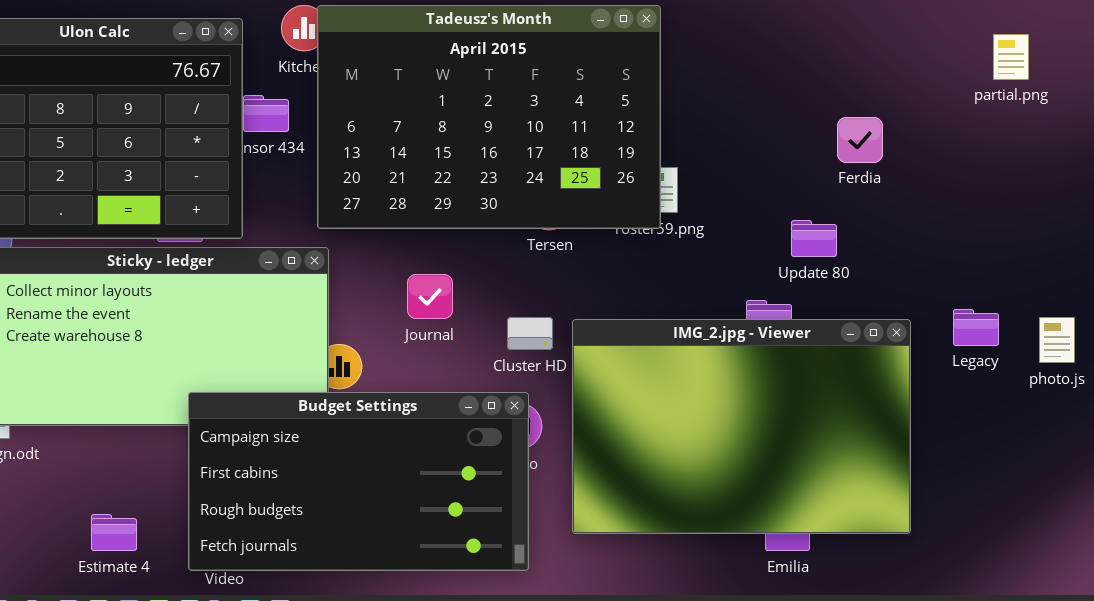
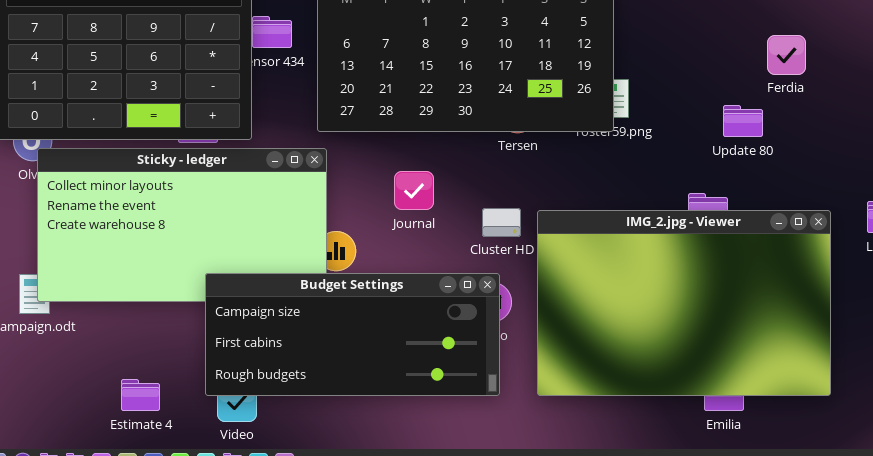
Update 80: [791,220,837,257] -> [723,105,763,137], moved
Budget Settings: [188,392,529,571] -> [205,273,500,396], resized

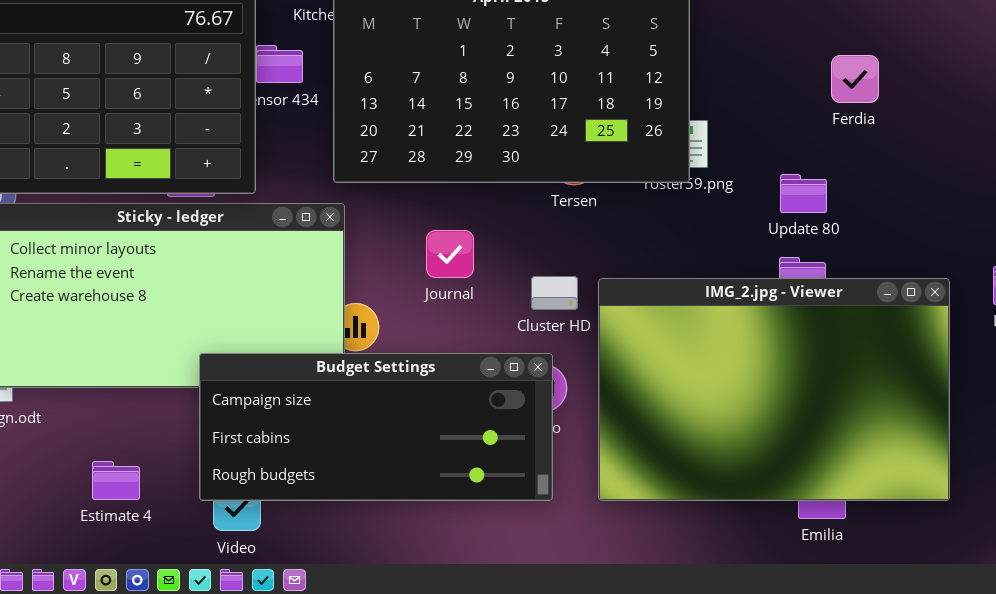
Ferdia: [767,35,806,75] -> [831,55,879,103], moved
Update 80: [723,105,763,137] -> [780,174,827,213], moved
Estimate 4: [121,379,160,411] -> [92,461,140,500], moved

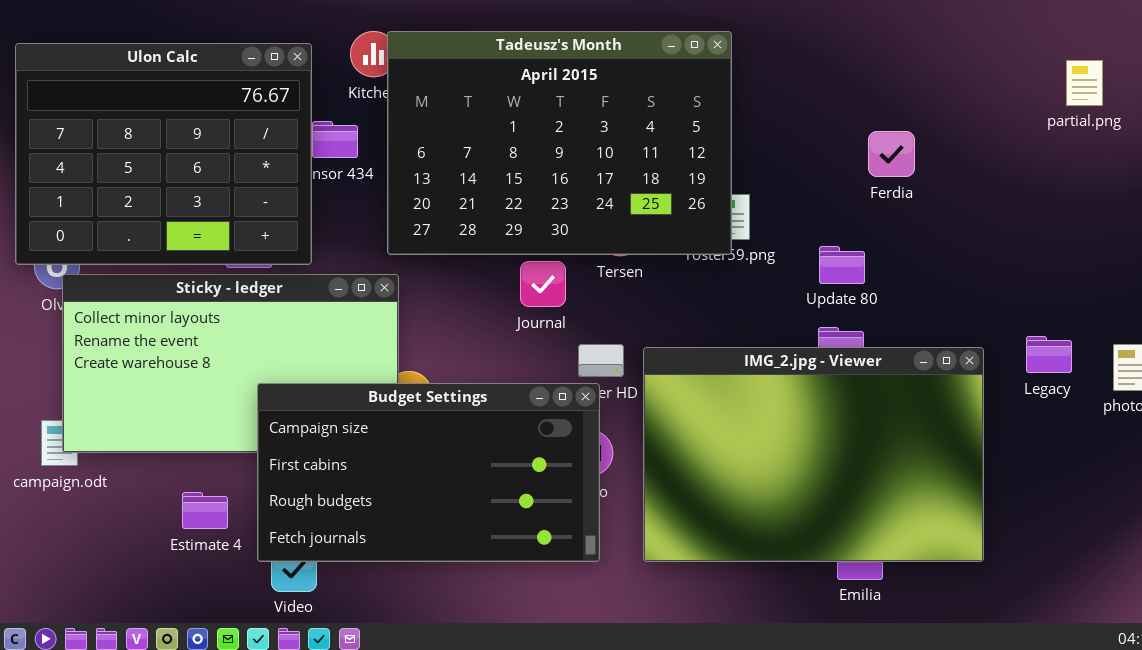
Journal: [426,230,474,278] -> [520,261,566,307], moved
Budget Settings: [199,353,553,501] -> [257,383,600,562], resized
Estimate 4: [92,461,140,500] -> [182,492,228,529], moved

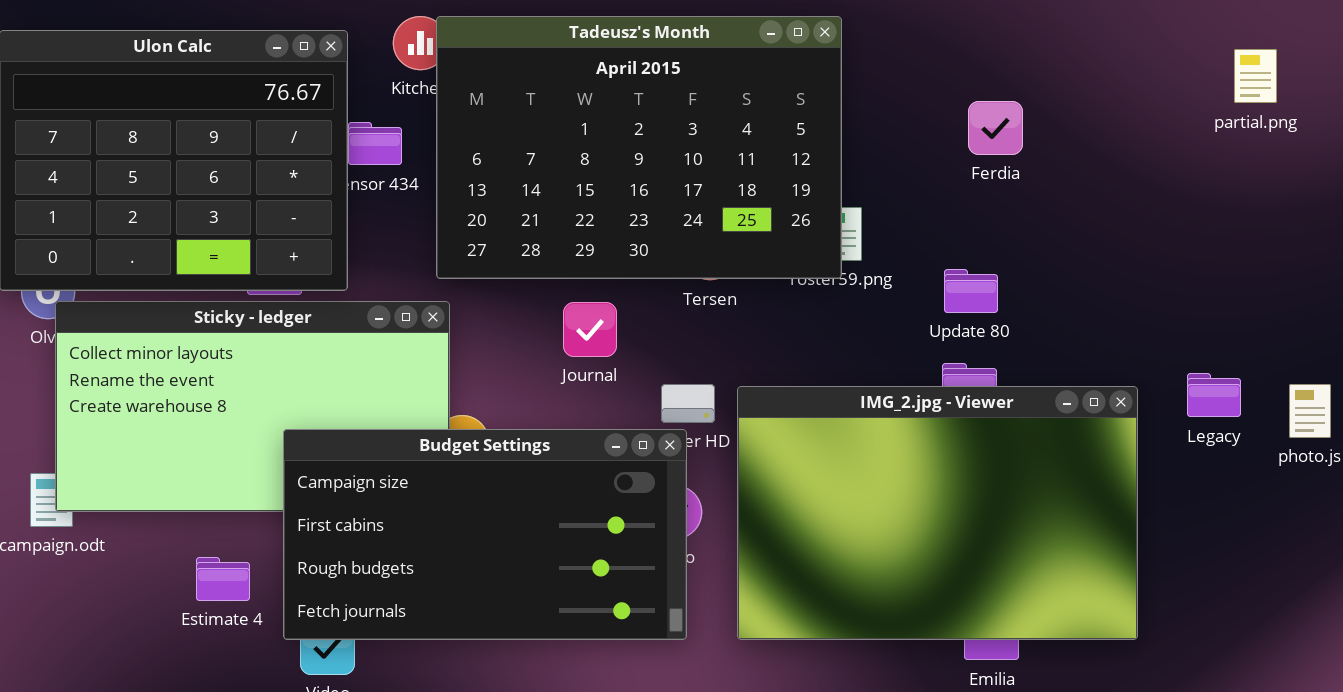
Ferdia: [868,131,915,177] -> [968,101,1023,155], moved
Journal: [520,261,566,307] -> [563,302,617,357], moved

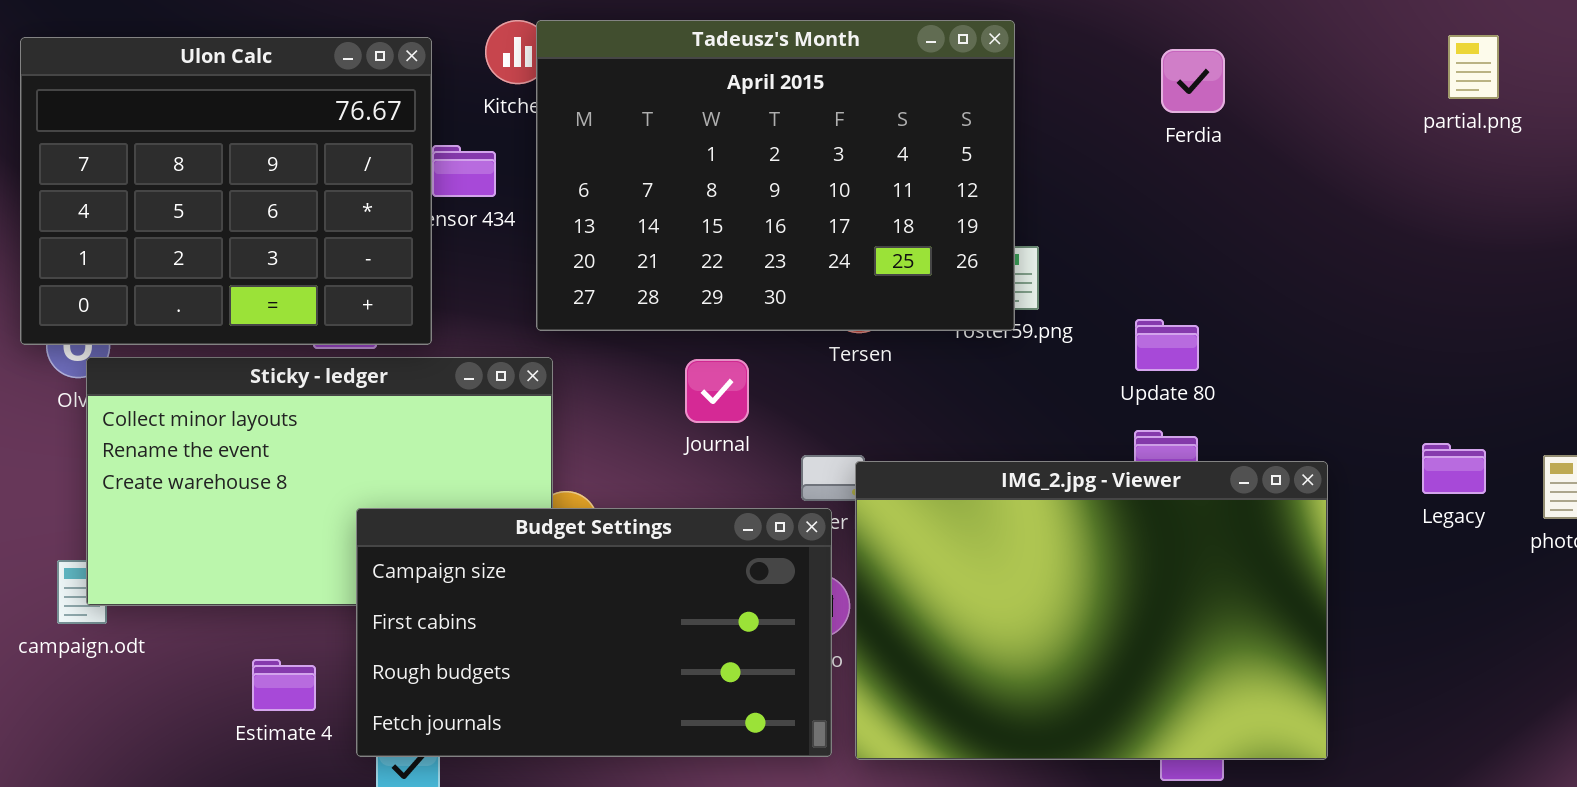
partial.png: [1234,49,1277,103] -> [1448,35,1499,99], moved
Ferdia: [968,101,1023,155] -> [1161,49,1225,113], moved
IMG_2.jpg - Viewer: [737,386,1138,640] -> [855,461,1328,760], moved

